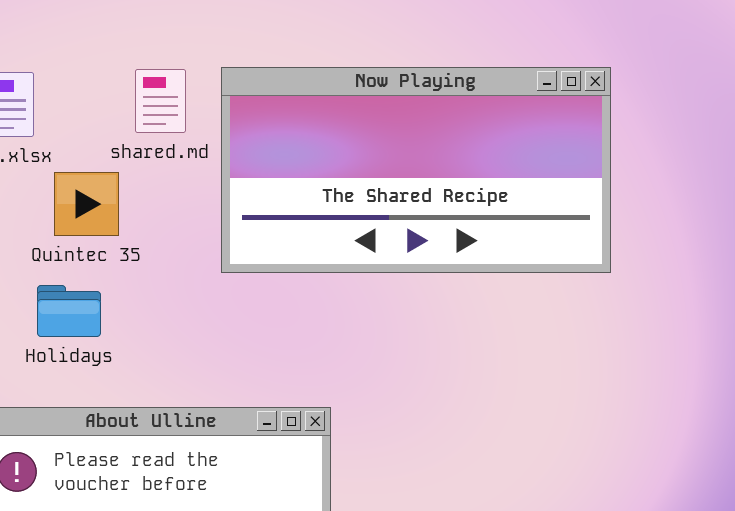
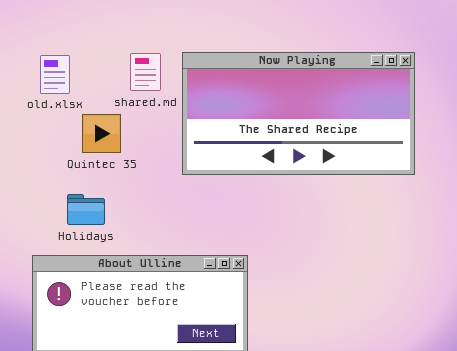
Holidays: [37,285,101,337] -> [67,194,105,225], moved

